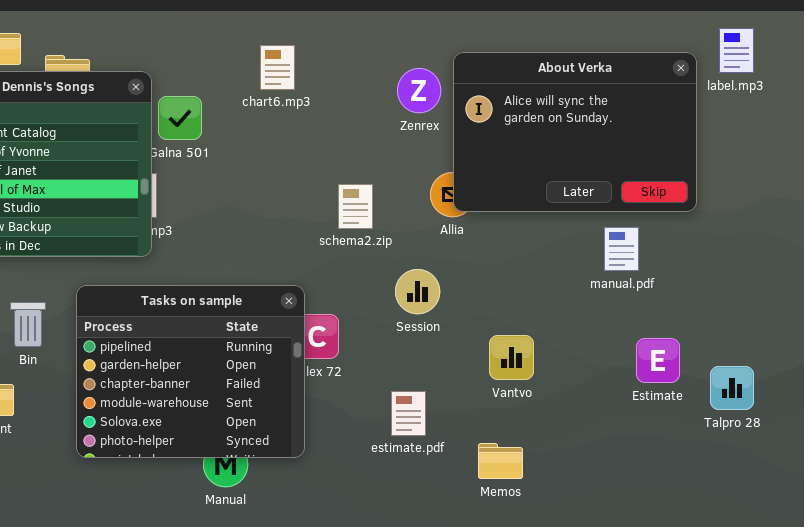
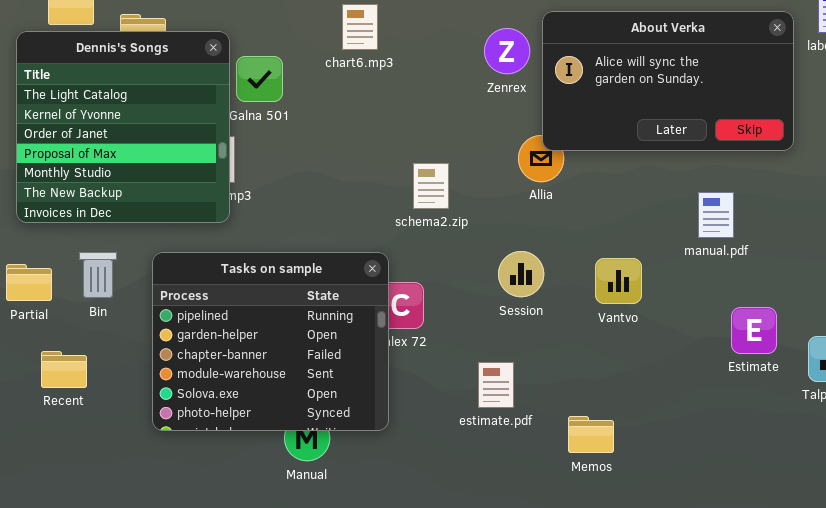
About Verka: [453,52,697,212] -> [542,11,794,151], resized
schema2.zip: [338,184,373,229] -> [413,163,449,209], moved
Session: [395,269,440,314] -> [498,251,544,297], moved
Bin: [10,302,46,347] -> [79,252,117,298], moved
Vantvo: [489,335,534,380] -> [595,258,642,304], moved

